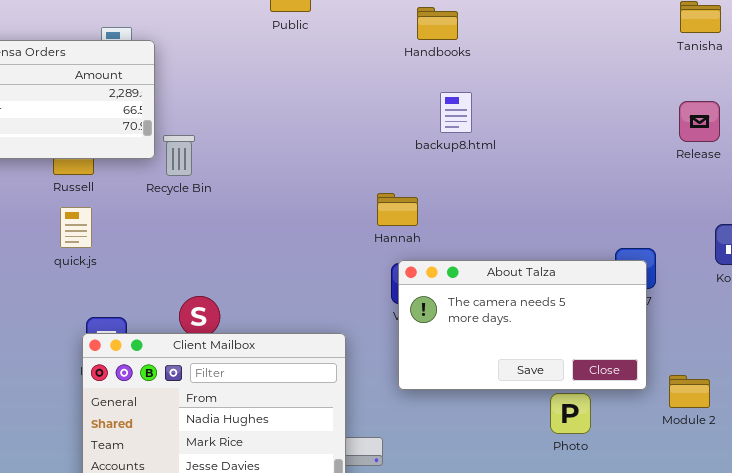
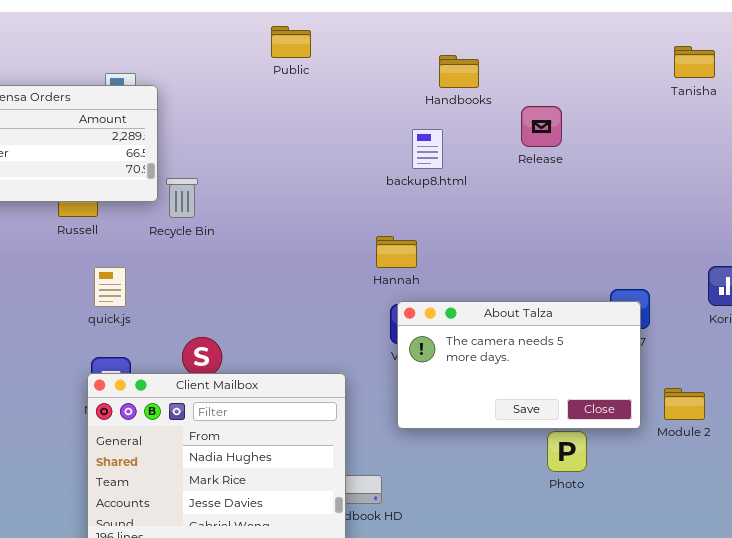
Handbooks: [417,7,458,40] -> [439,55,479,88], moved
backup8.html: [440,92,472,133] -> [412,129,443,169], moved
Release: [679,101,720,142] -> [521,106,562,147], moved
quick.js: [60,207,92,248] -> [94,267,126,307], moved
Module 2: [669,375,710,408] -> [664,388,705,420], moved

